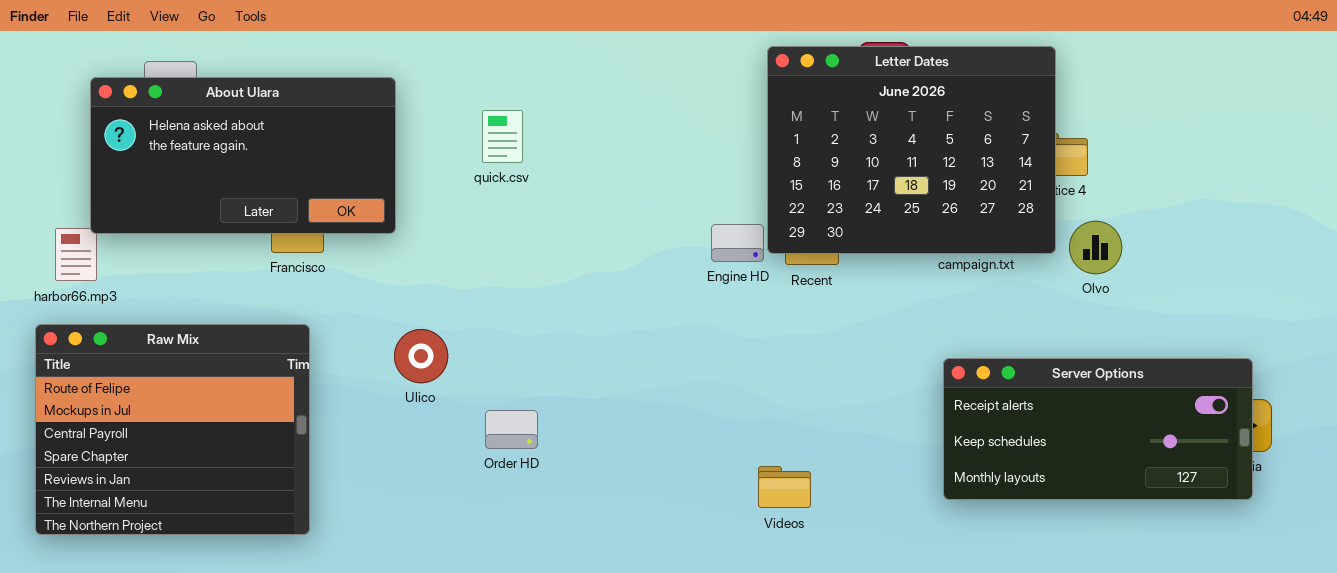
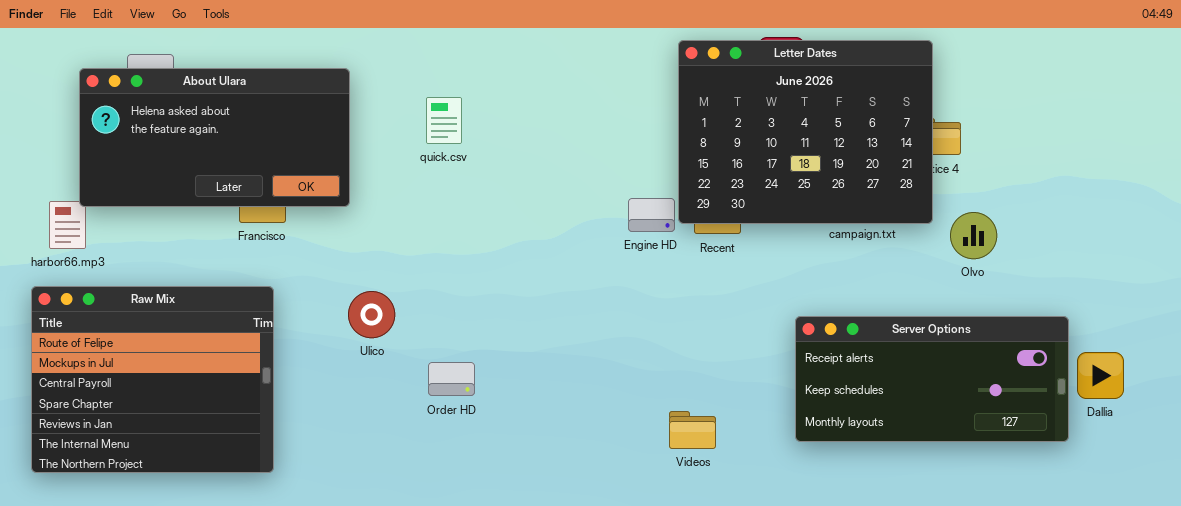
Olvo: [1069,221,1122,274] -> [950,212,997,259], moved
Server Options: [943,358,1253,500] -> [795,316,1069,442], moved

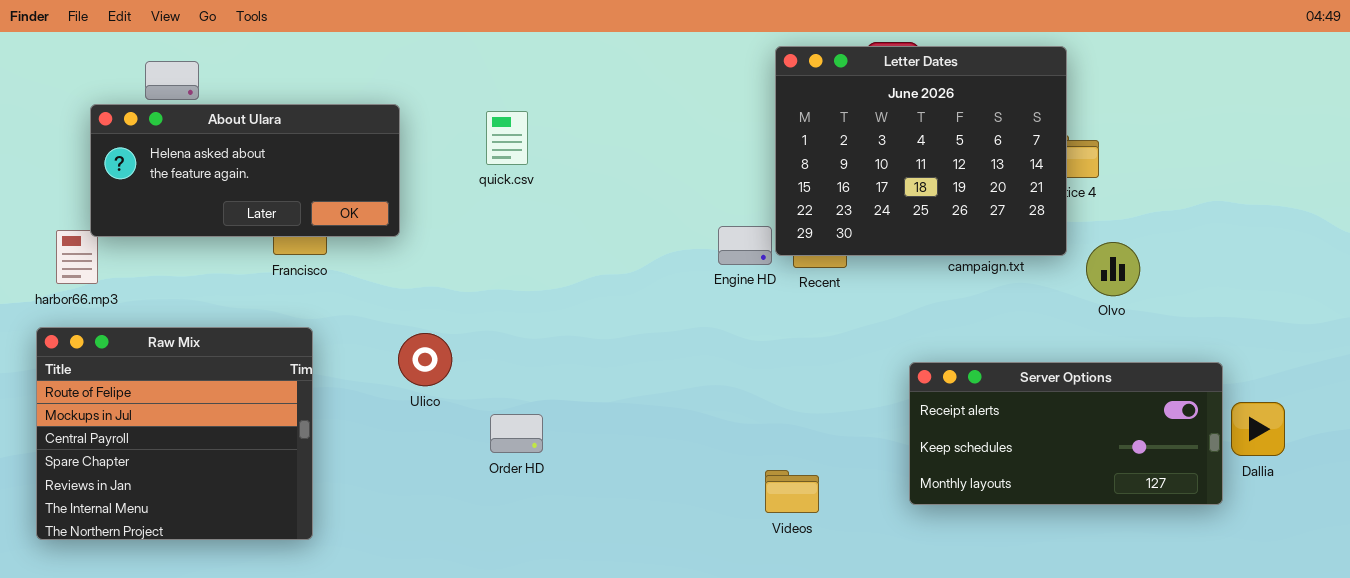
About Ulara: [79,68,350,207] -> [90,104,400,237], resized

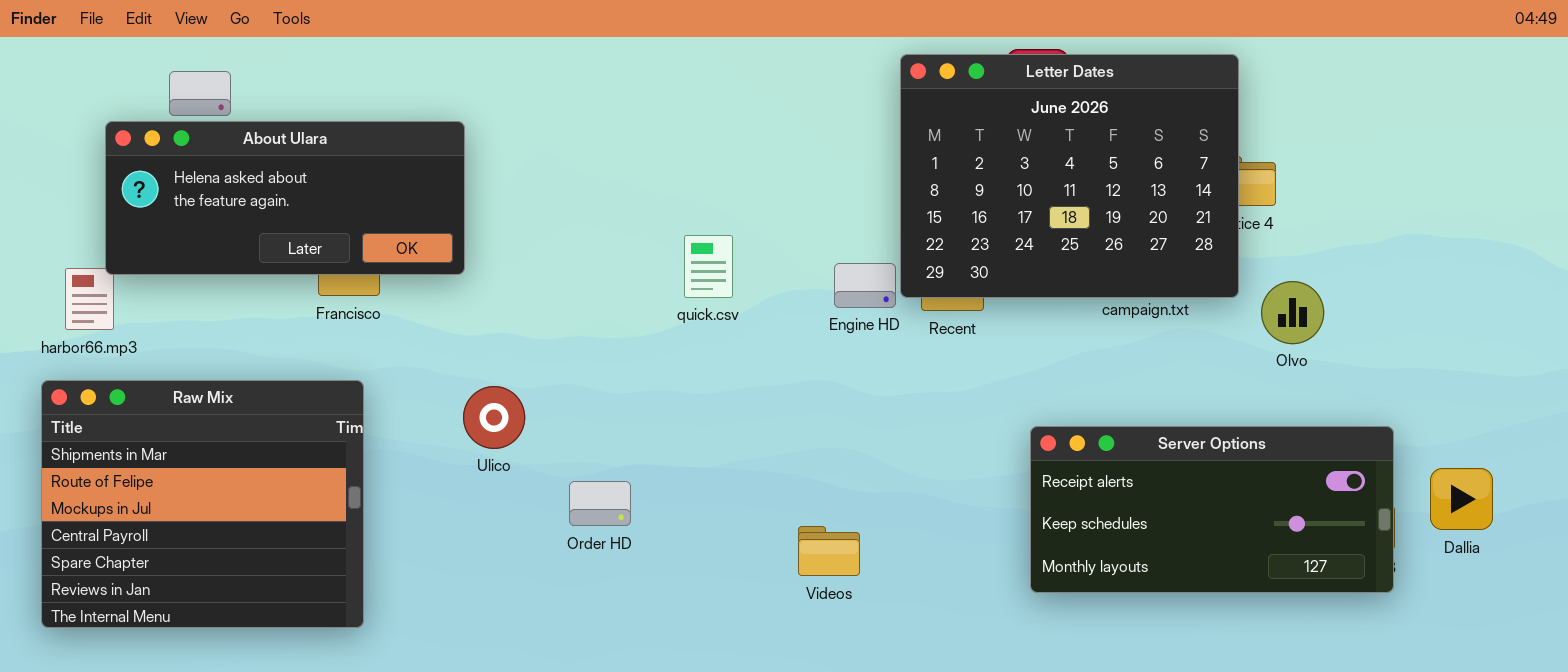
quick.csv: [486,111,528,165] -> [684,235,733,298], moved
Raw Mix: [36,327,313,540] -> [41,380,364,628], scrolled up 1 row
Server Options: [909,362,1223,505] -> [1030,426,1394,593], moved
Videos: [765,470,819,513] -> [798,526,860,576], moved

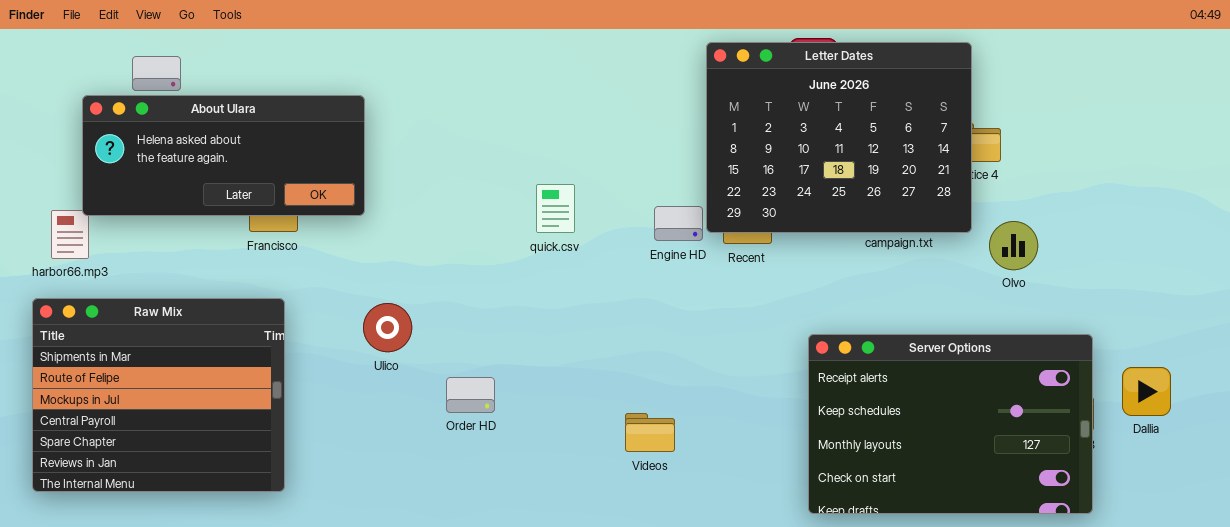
Server Options: [1030,426,1394,593] -> [808,334,1093,514], resized

